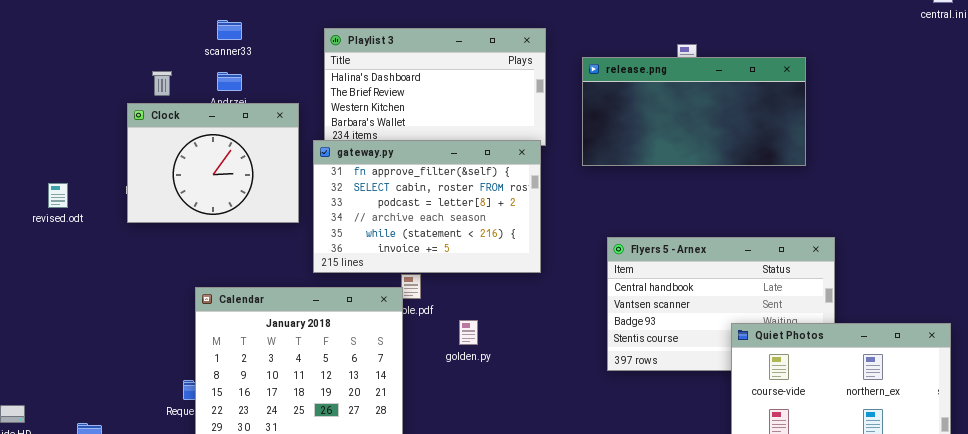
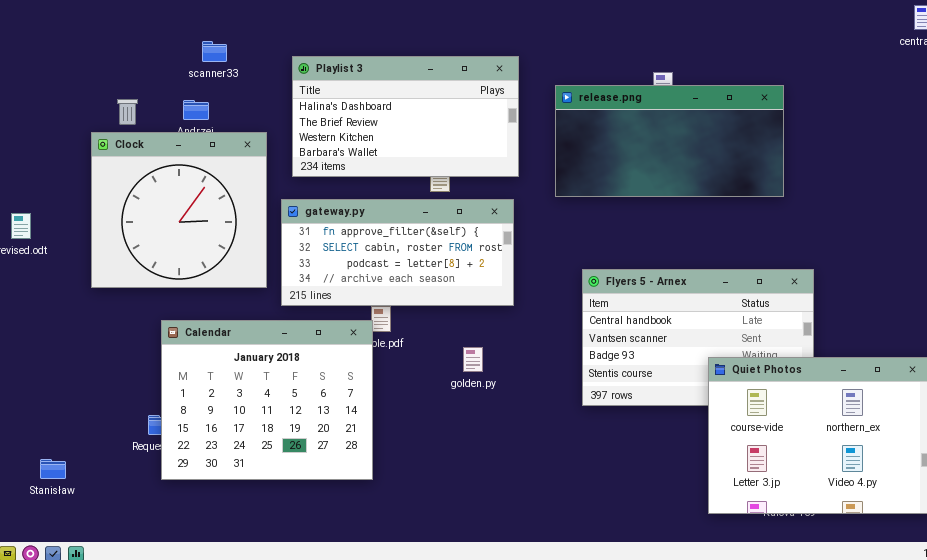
scanner33: [217,20,242,40] -> [202,41,227,62], moved
Clock: [127,103,299,223] -> [91,132,267,288], resized
gateway.py: [313,140,541,273] -> [281,199,514,306], resized
golden.py: [459,320,478,345] -> [463,347,483,372], moved

